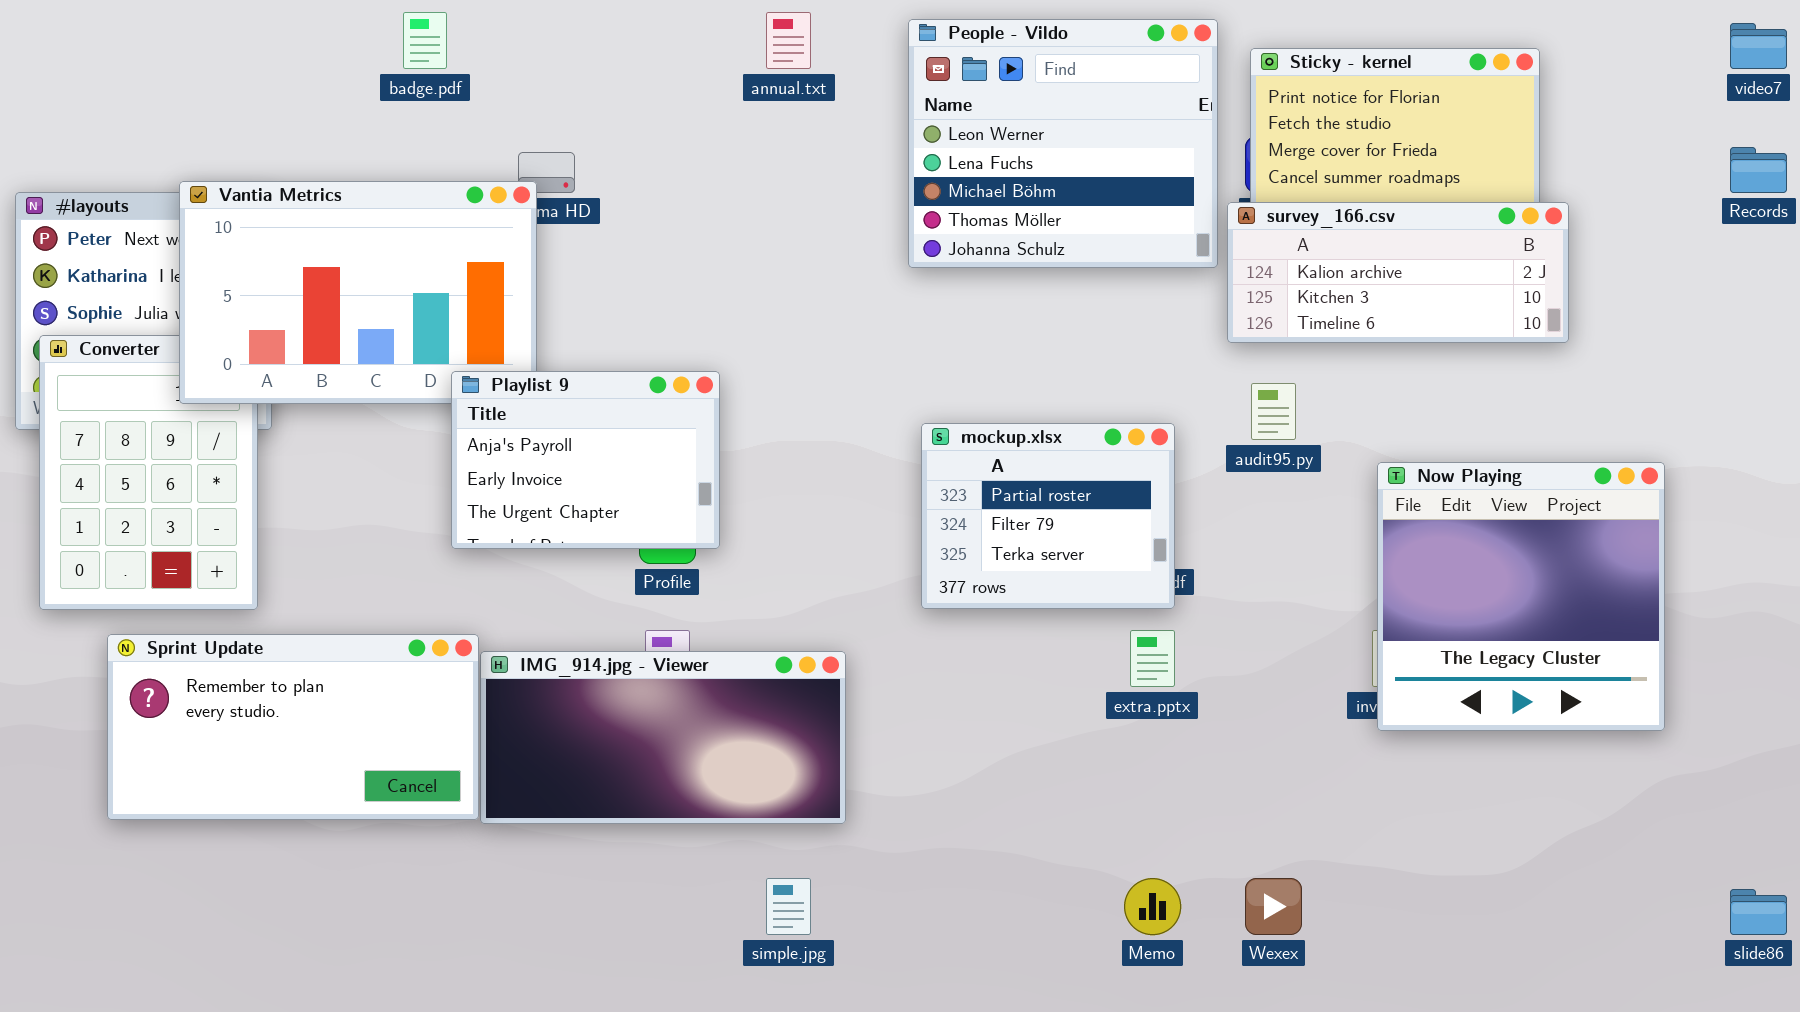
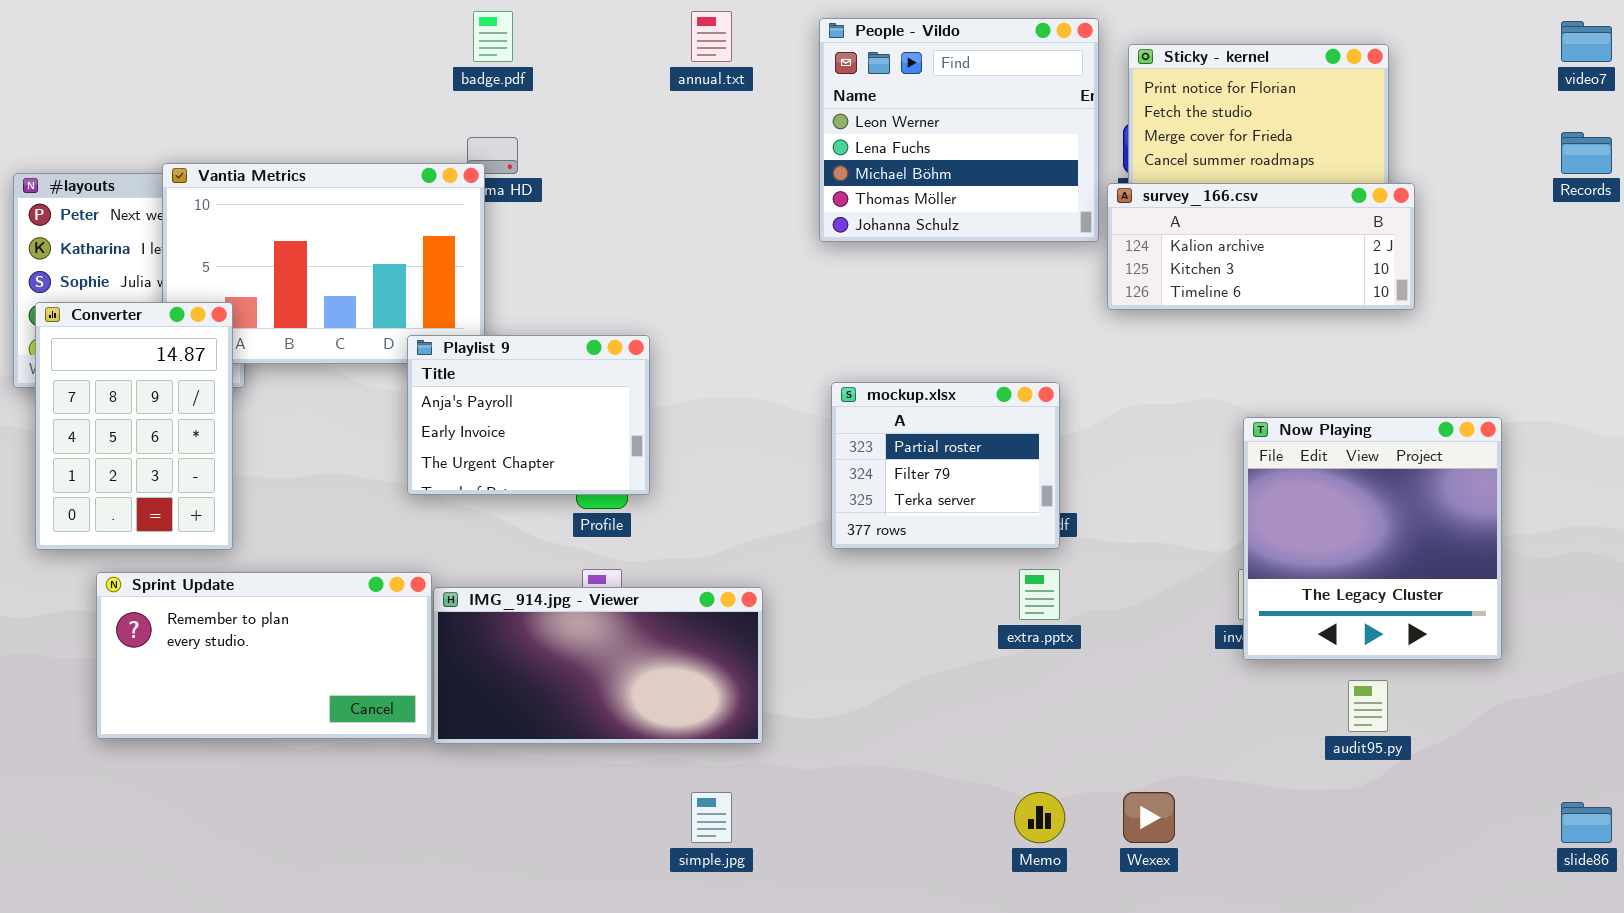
badge.pdf: [403,12,447,69] -> [473,11,513,62], moved
Converter: [39,335,258,610] -> [35,302,233,550], raised
audit95.py: [1251,383,1296,440] -> [1348,680,1388,732], moved

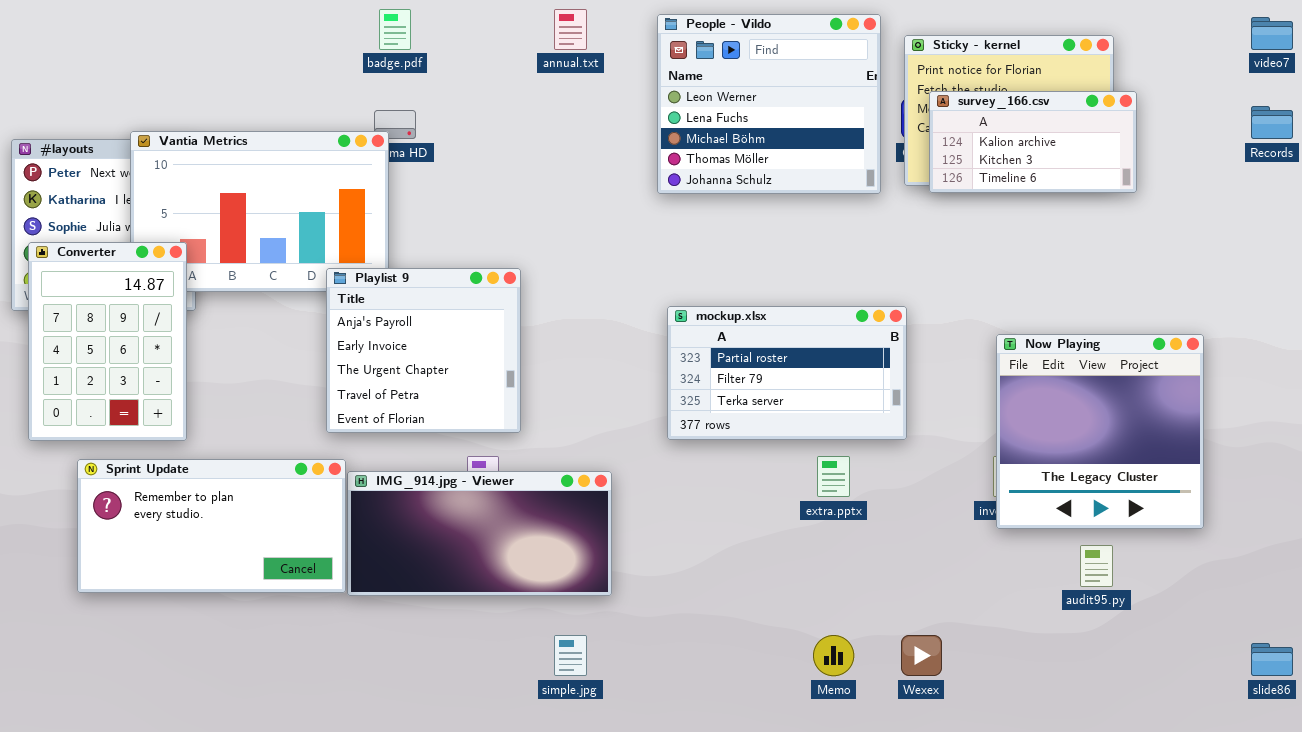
survey_166.csv: [1107,183,1415,310] -> [929,91,1137,193], moved, resized
Playlist 9: [407,335,650,495] -> [326,268,521,433], resized
mockup.xlsx: [831,382,1060,549] -> [667,306,907,440], resized

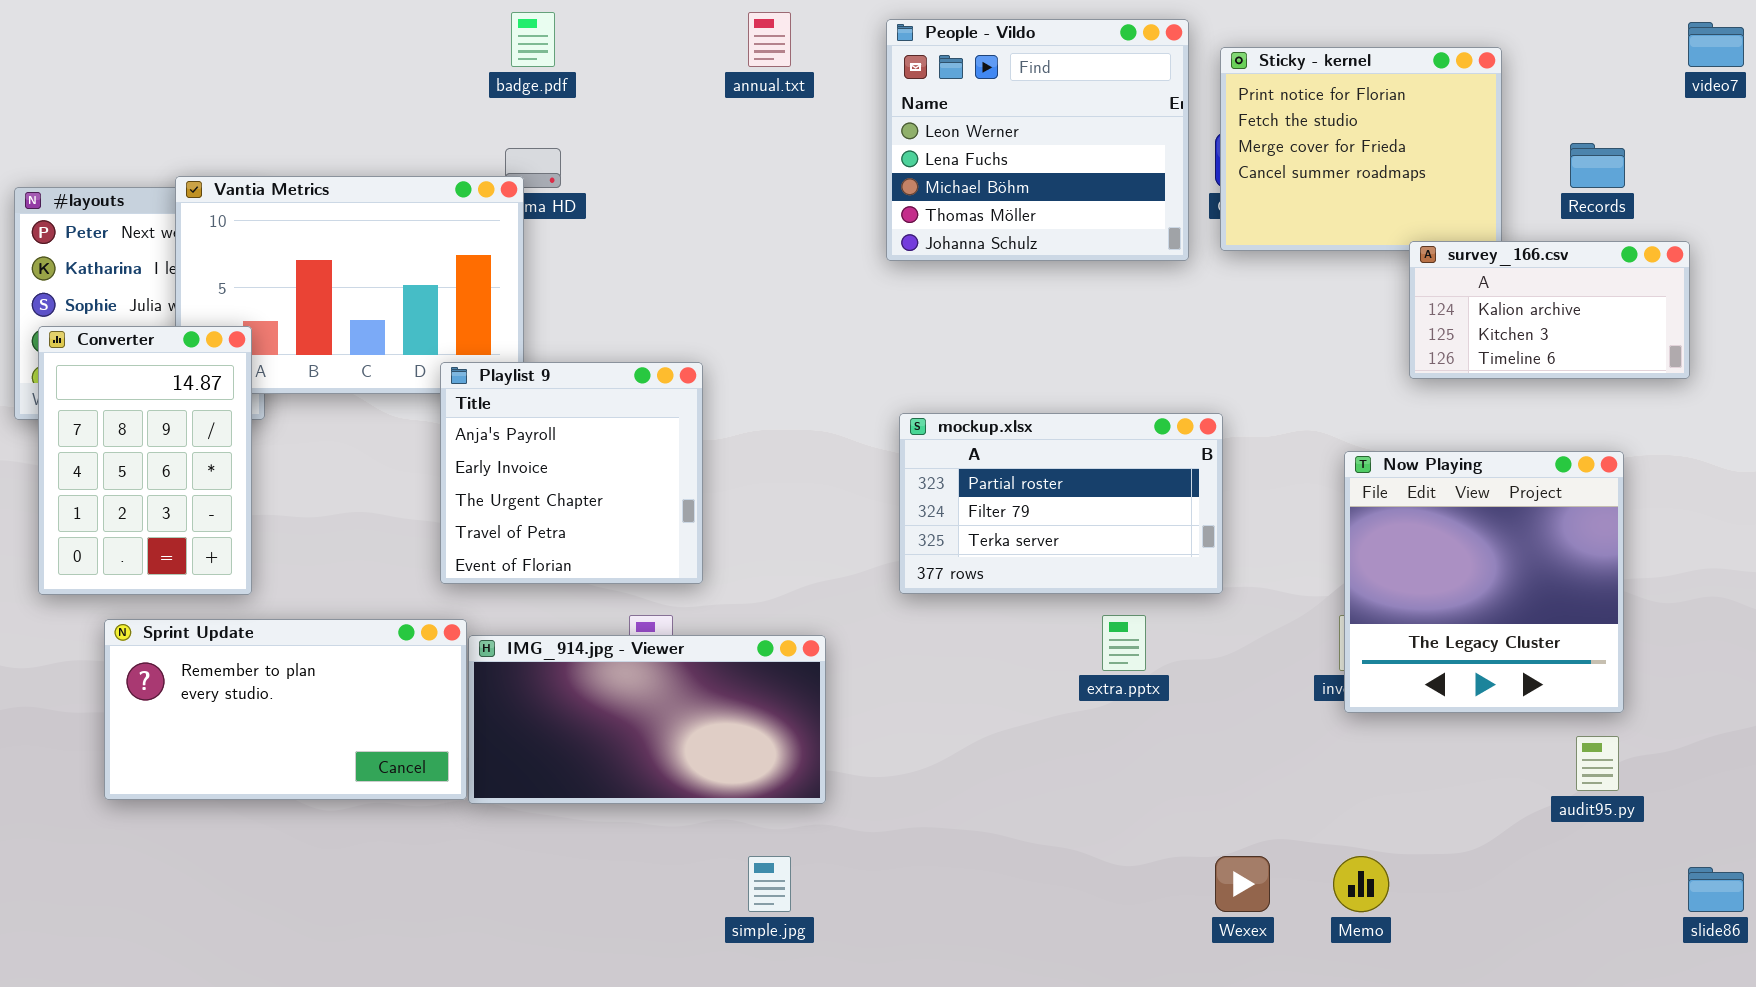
survey_166.csv: [929,91,1137,193] -> [1409,241,1690,379], moved
Records: [1251,106,1293,139] -> [1570,143,1625,188], moved
audit95.py: [1080,545,1113,587] -> [1576,736,1619,791], moved
Memo: [813,635,854,676] -> [1333,856,1389,912], moved

